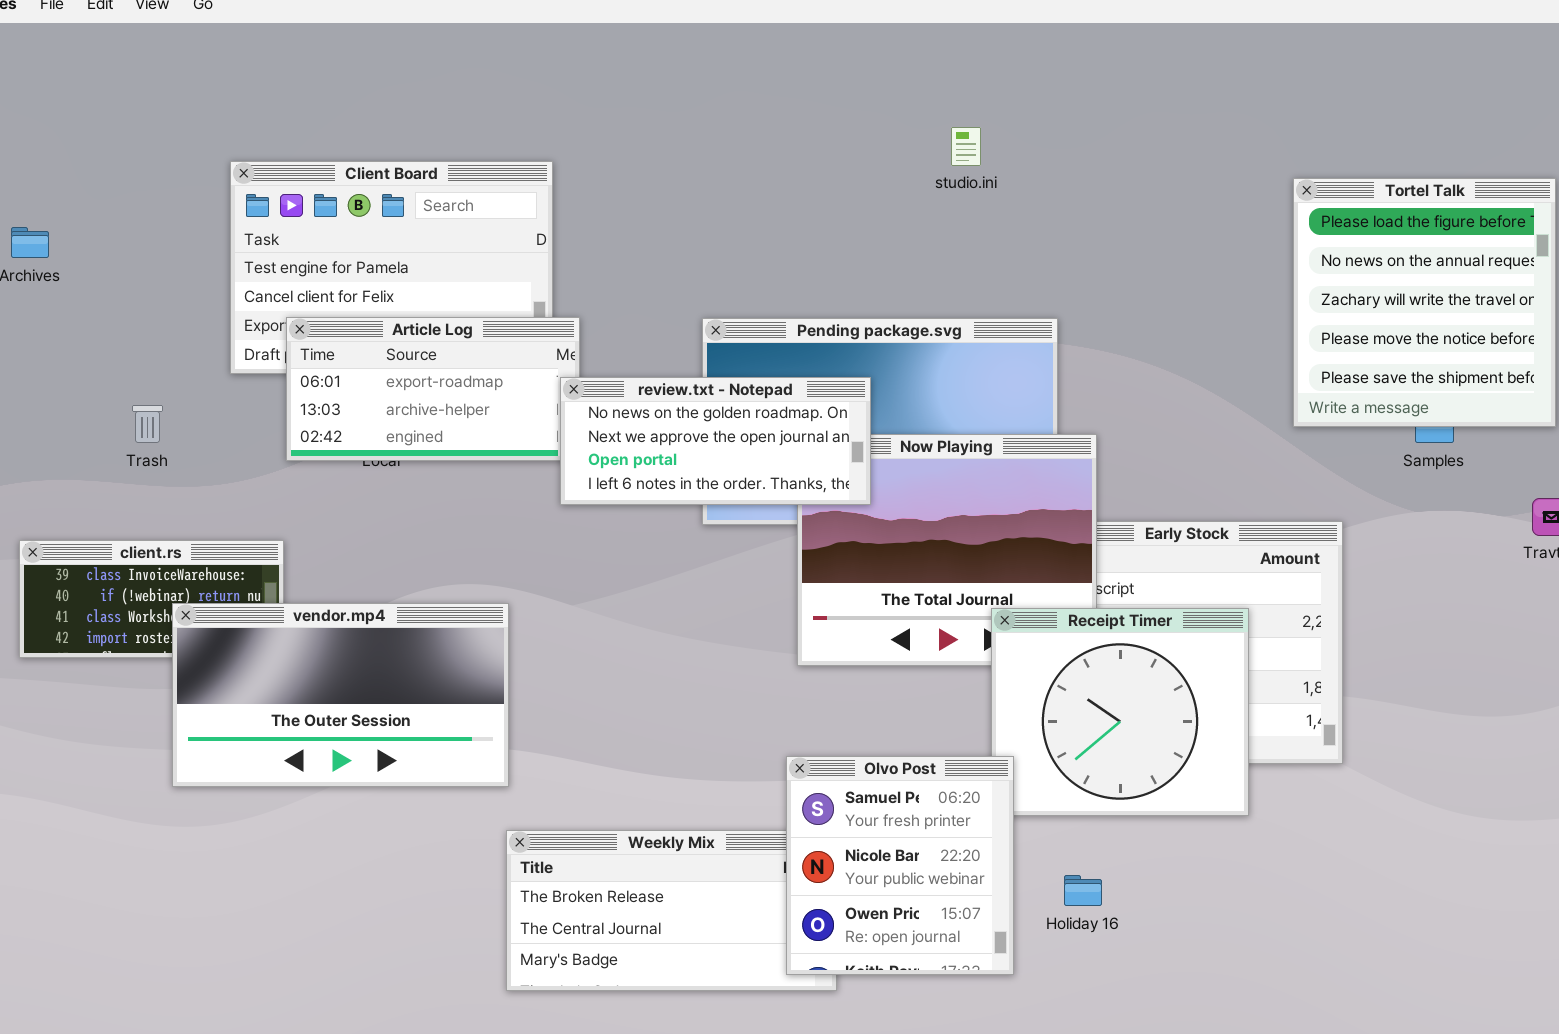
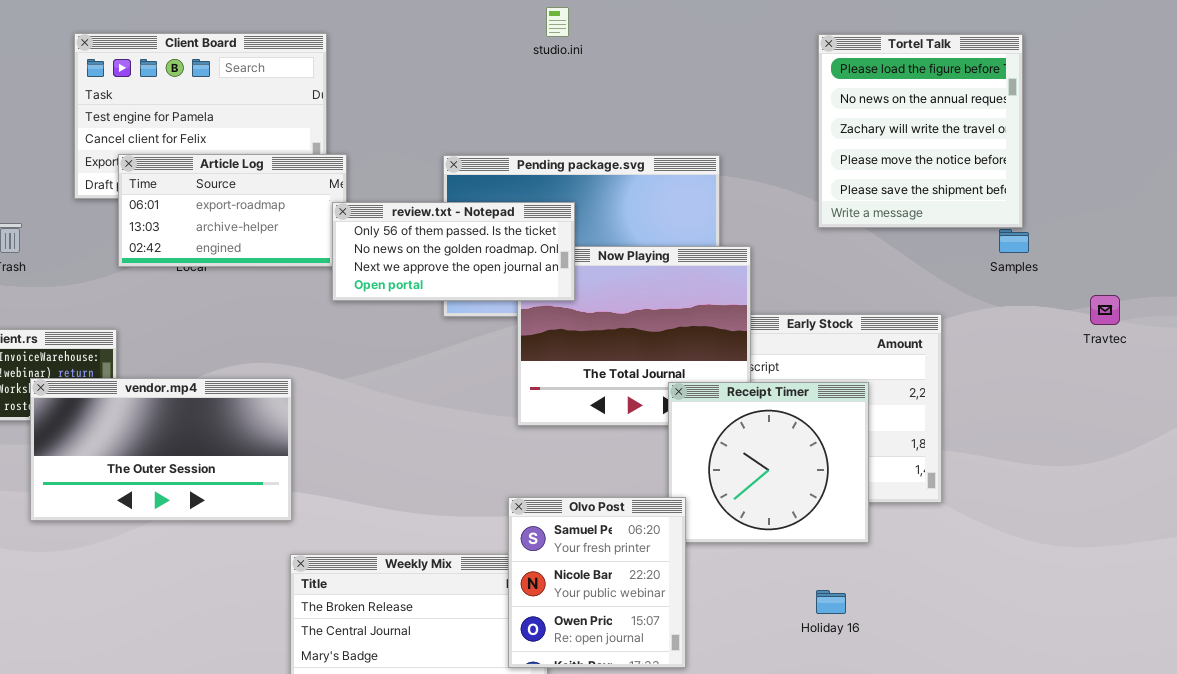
studio.ini: [951,127,981,166] -> [546,7,569,37], moved
Tortel Talk: [1293,178,1556,427] -> [818,34,1023,228], moved
review.txt - Notepad: [560,377,871,505] -> [332,202,575,301], scrolled up 1 row
Holiday 16: [1064,875,1102,906] -> [816,590,846,614], moved

